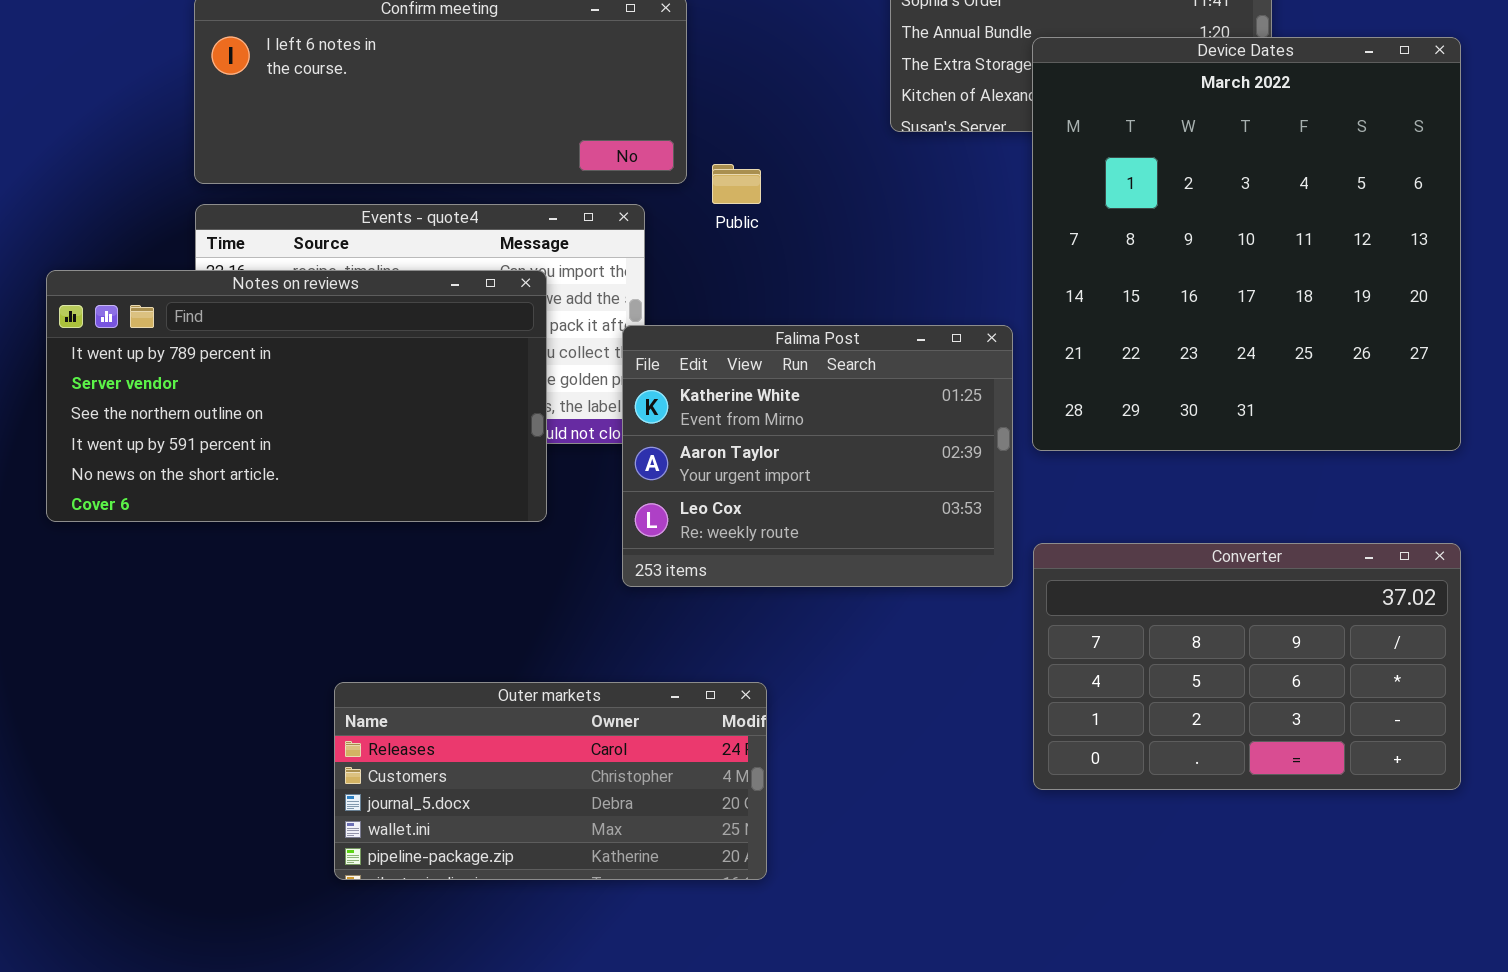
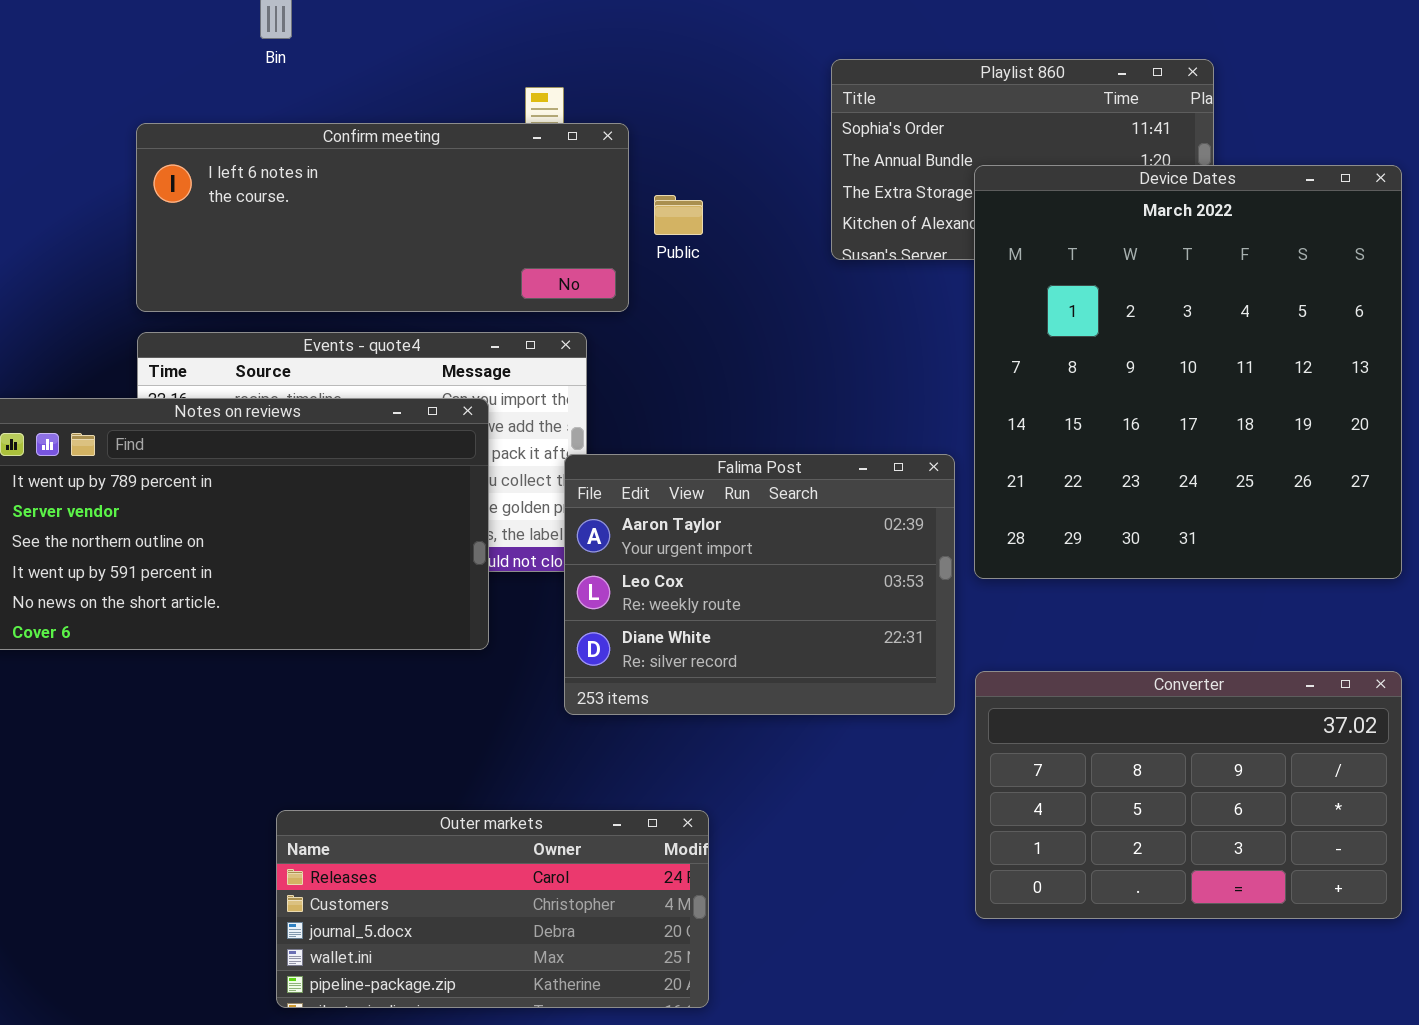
Public: [712,164,761,204] -> [654,195,703,235], moved
Falima Post: [622,325,1013,587] -> [564,454,955,715], scrolled down 1 row

